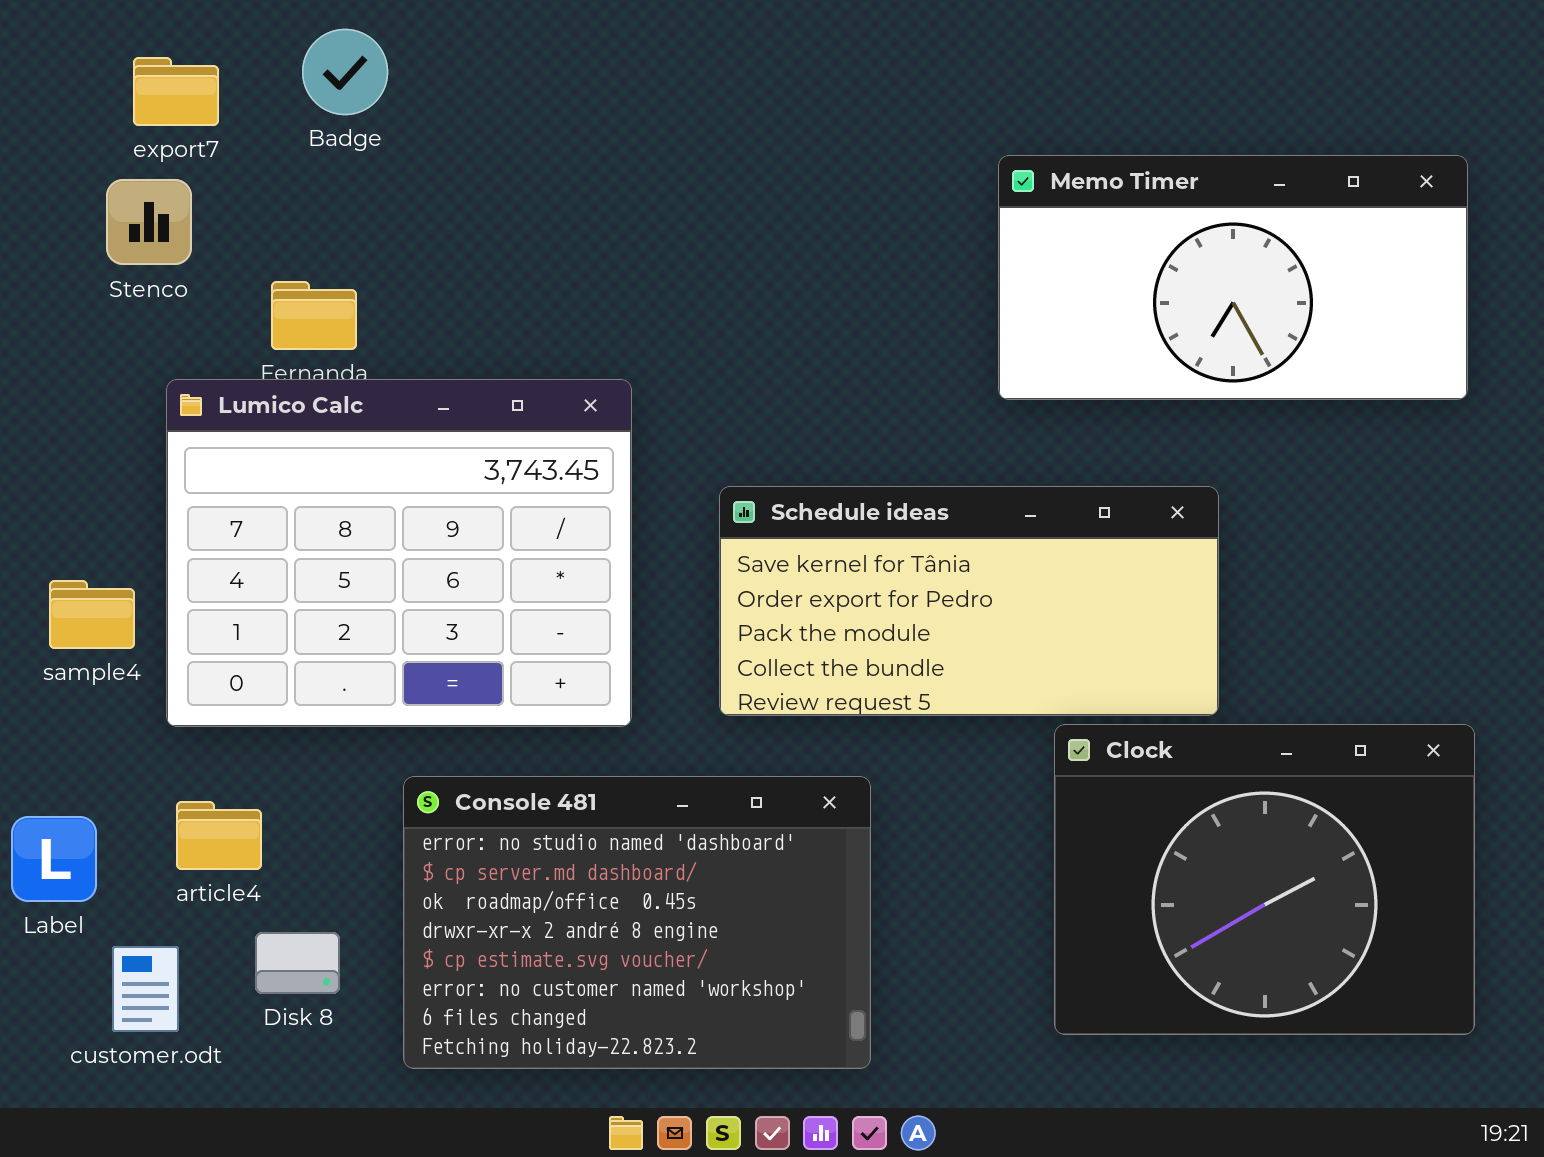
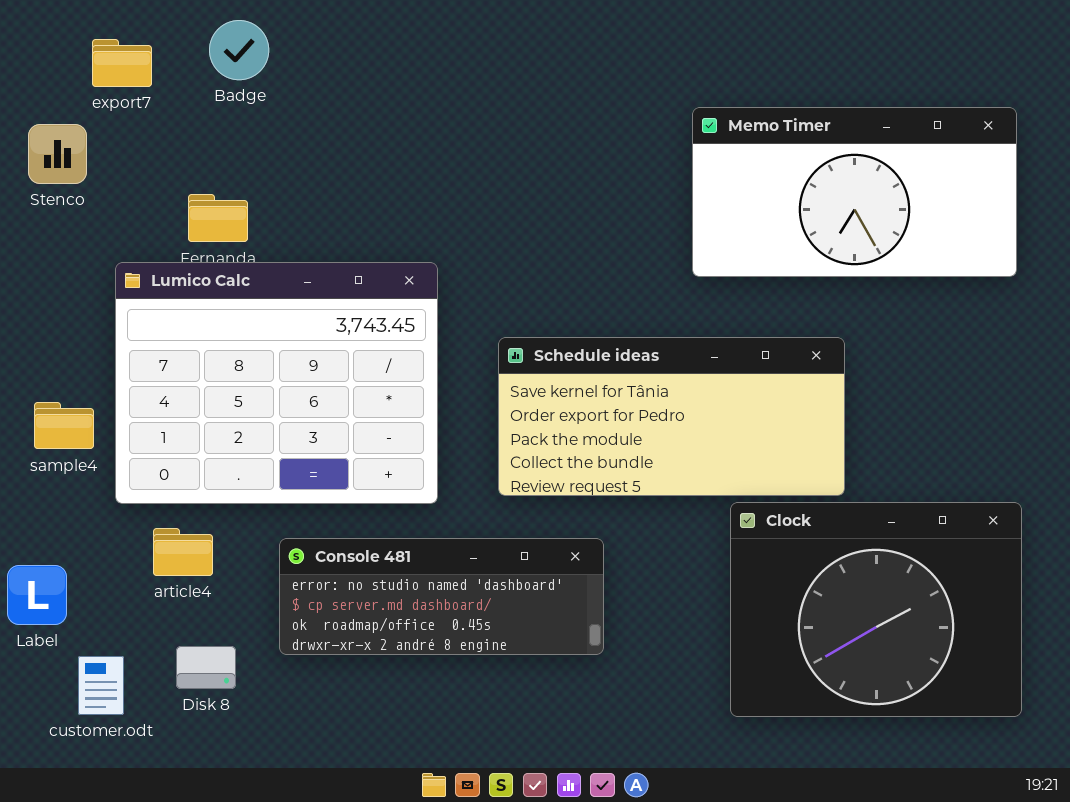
Stenco: [106,179,192,265] -> [28,124,87,184], moved
Console 481: [403,776,871,1069] -> [279,538,604,655], resized
article4: [176,801,262,870] -> [153,528,213,576], moved

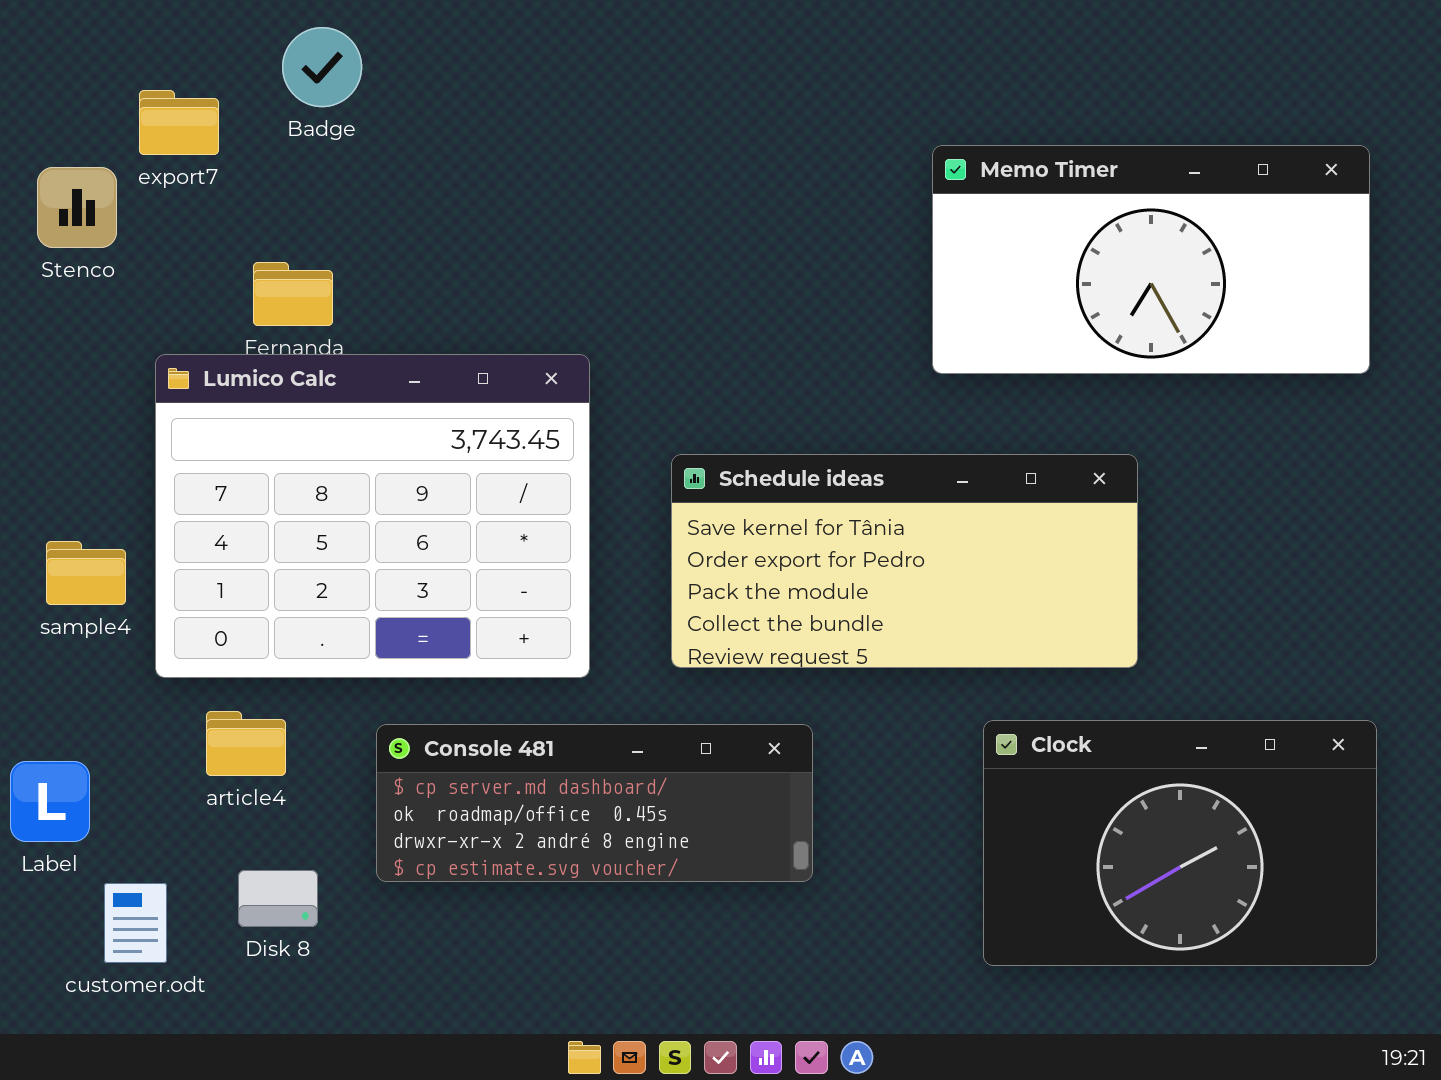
export7: [92,39,152,87] -> [139,90,219,155], moved
Clock: [730,502,1022,717] -> [983,720,1377,966], resized
Console 481: [279,538,604,655] -> [376,724,813,882], scrolled down 1 row

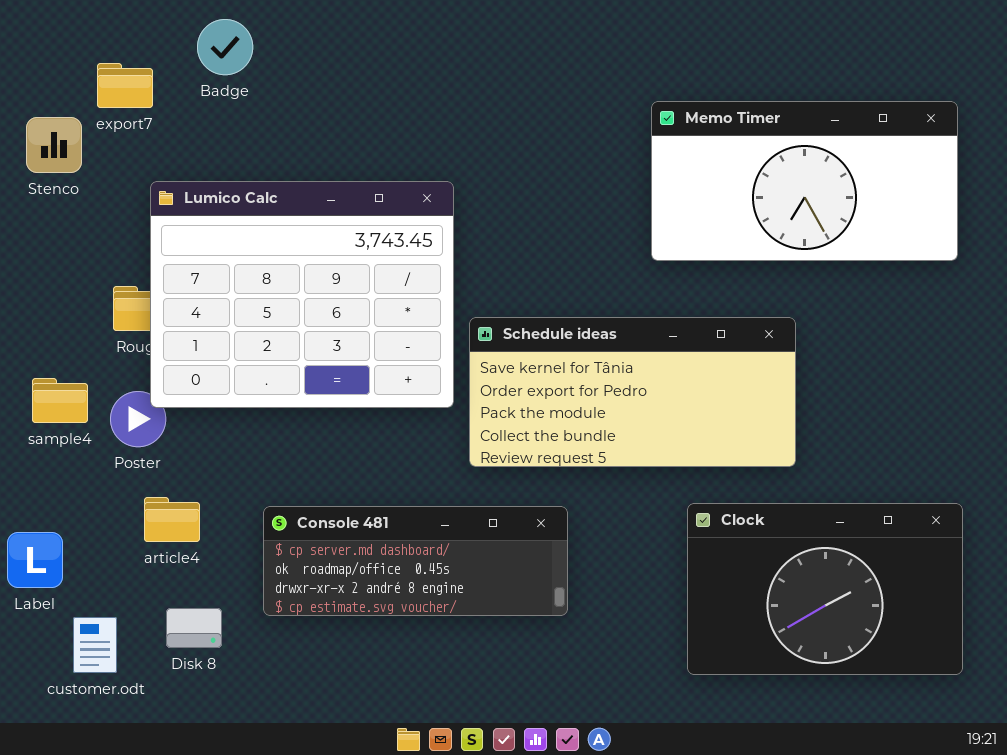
Lumico Calc: [155,354,590,678] -> [150,181,454,408], moved

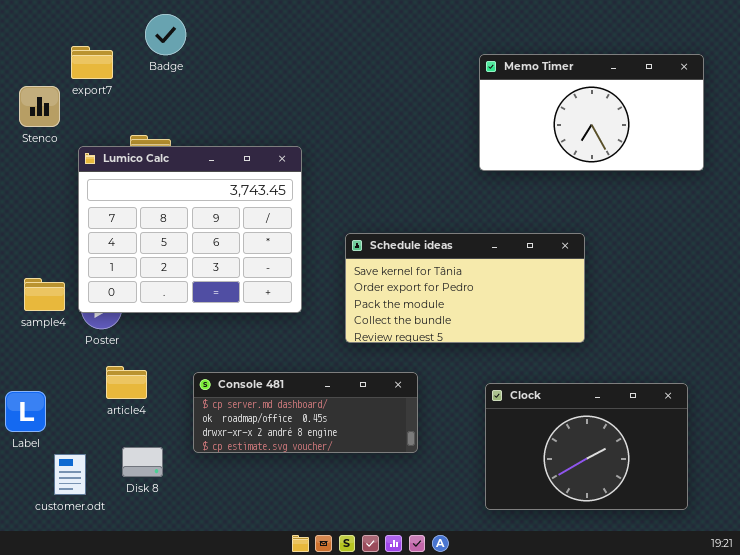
Memo Timer: [651,101,958,261] -> [479,54,704,171], moved
Lumico Calc: [150,181,454,408] -> [78,146,302,313], moved
Clock: [687,503,963,675] -> [485,383,688,510], moved

